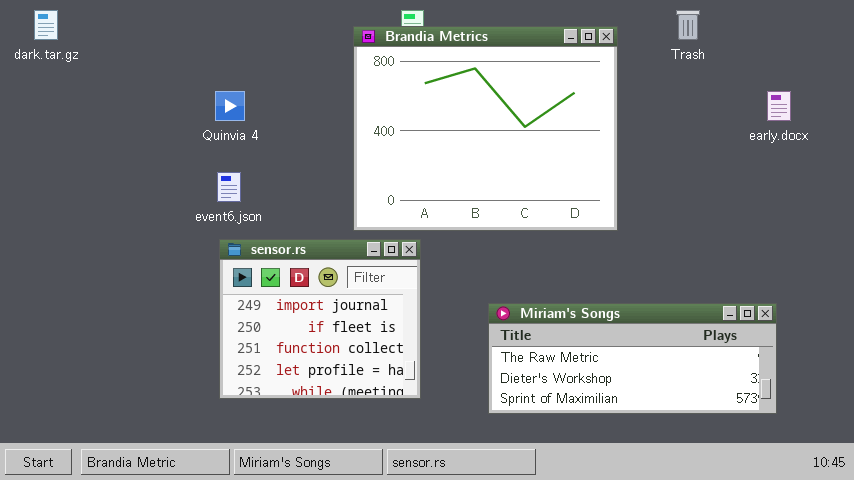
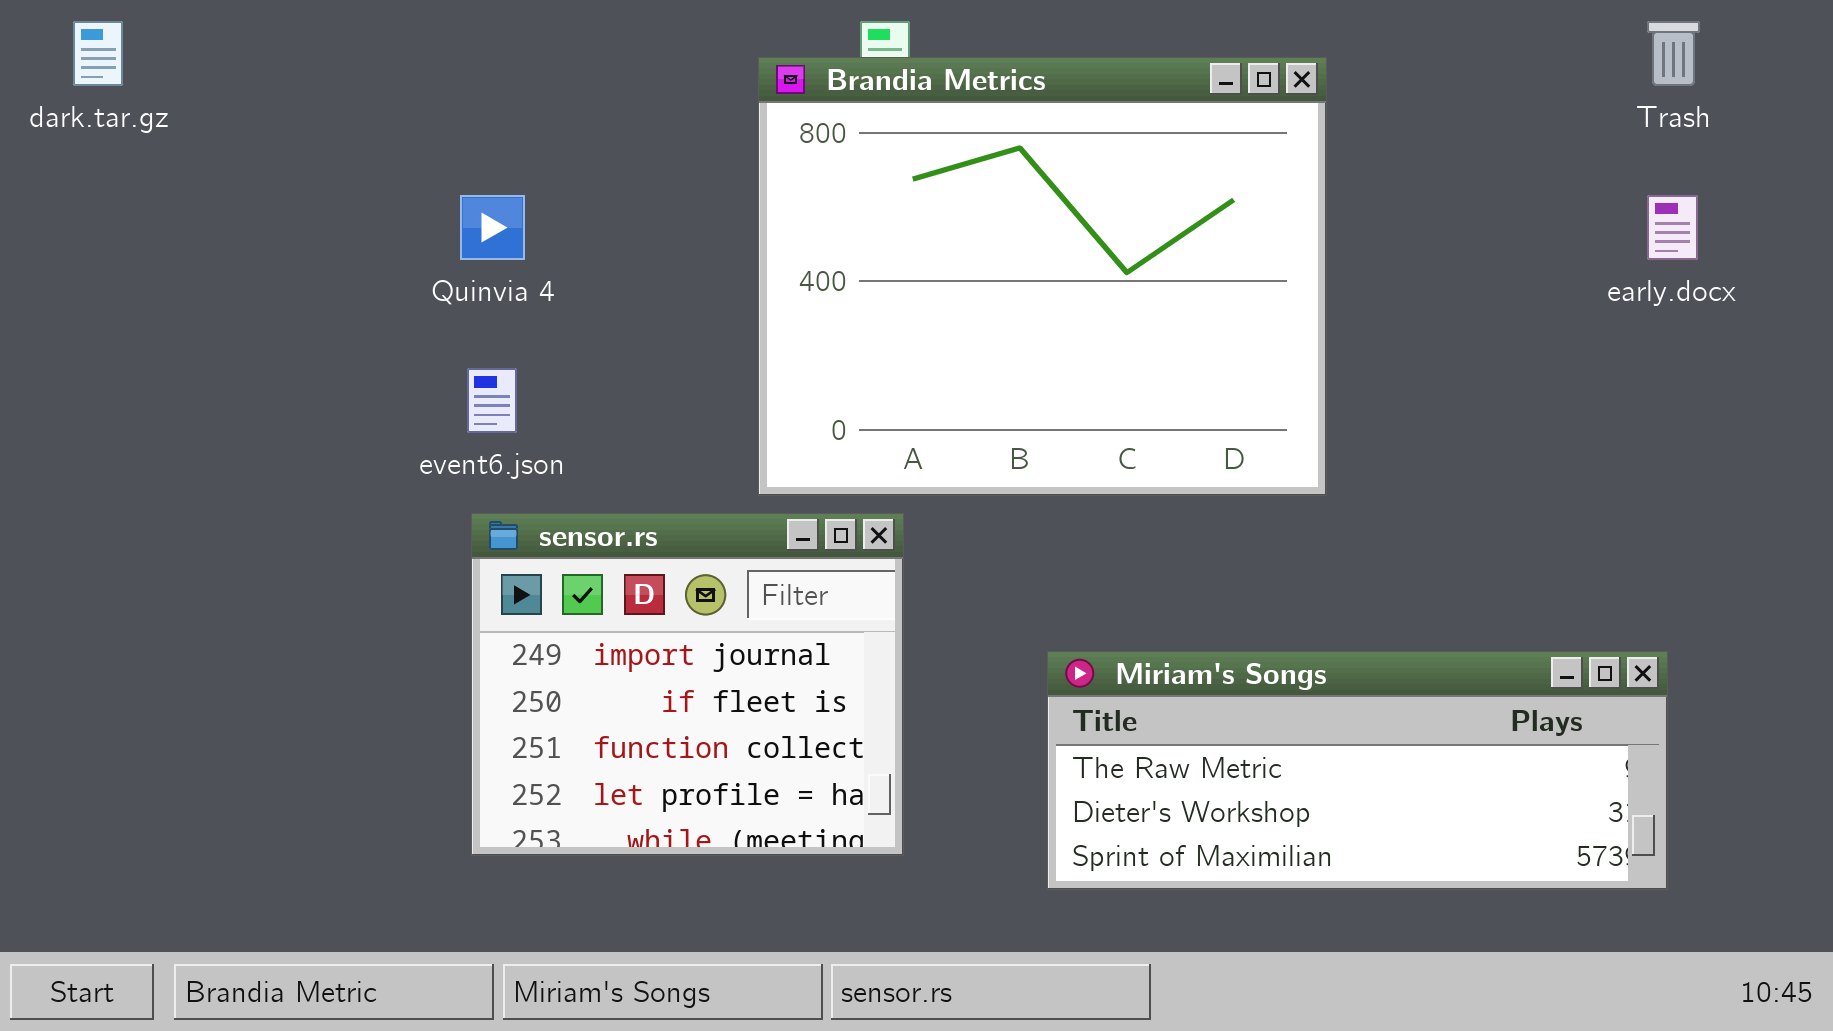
Trash: [676,10,700,40] -> [1647,21,1700,86], moved

